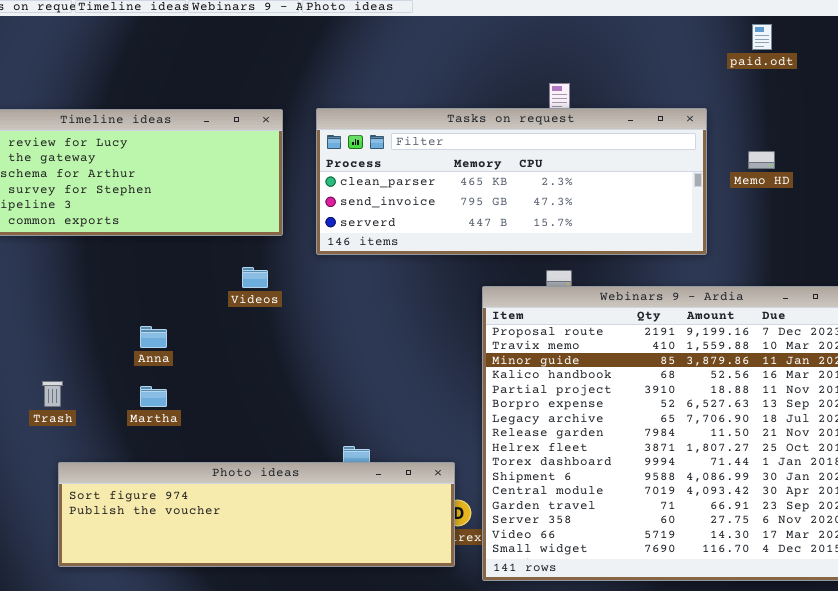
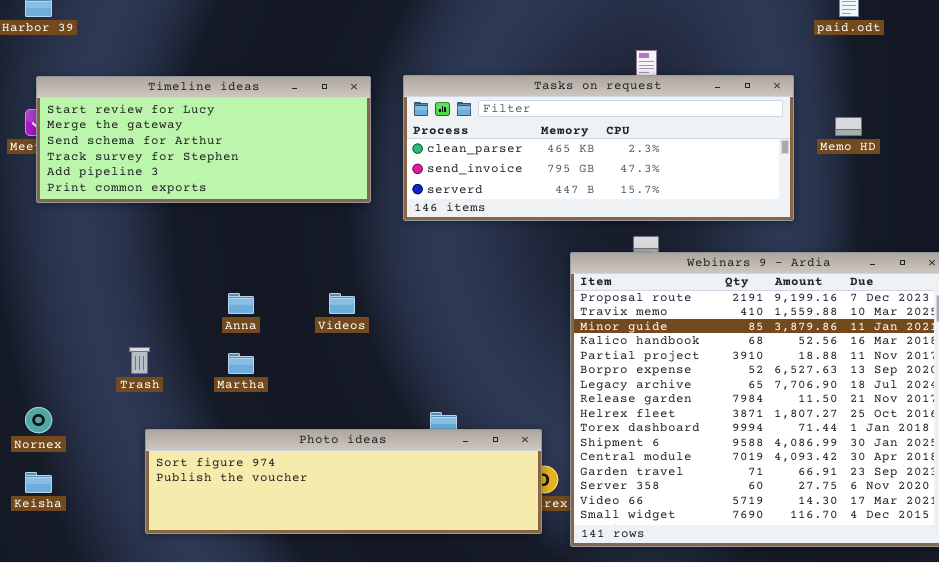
Videos: [242,267,268,288] -> [329,293,355,314], moved

